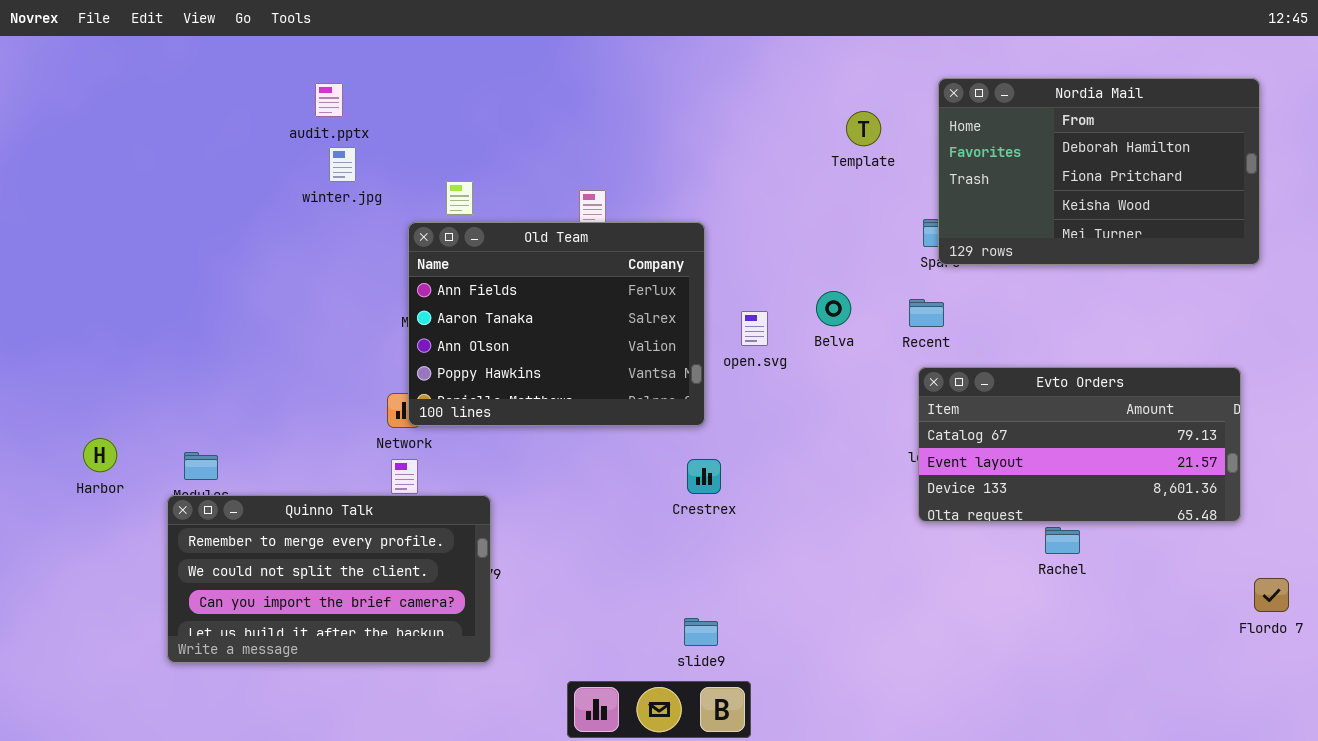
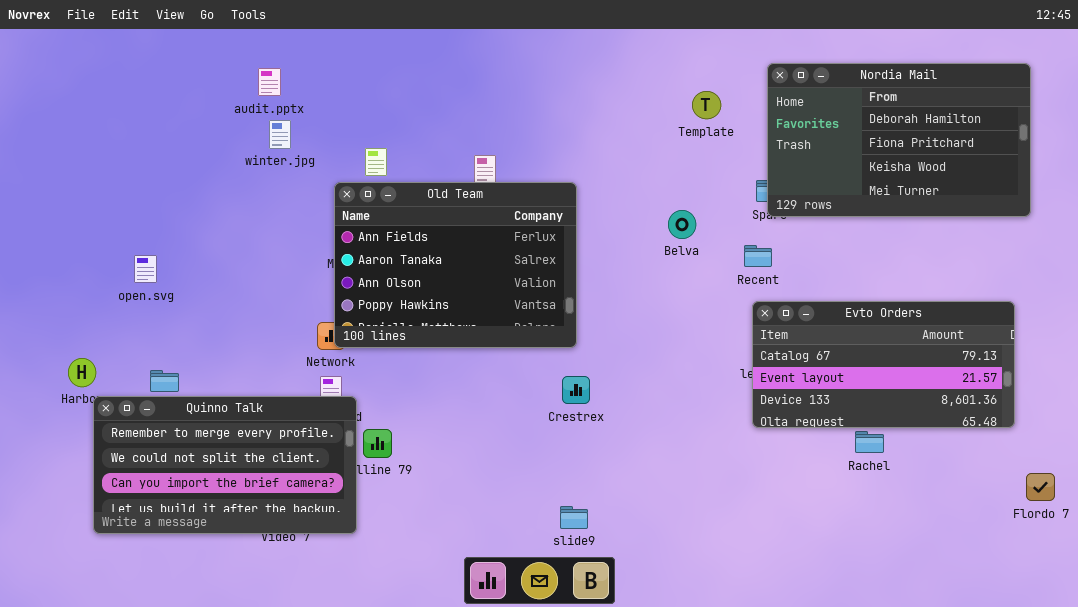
Belva: [816,291,851,326] -> [668,210,696,239], moved
open.svg: [741,311,768,346] -> [134,255,157,283], moved
Quinno Talk: [167,495,491,663] -> [93,396,357,534], moved

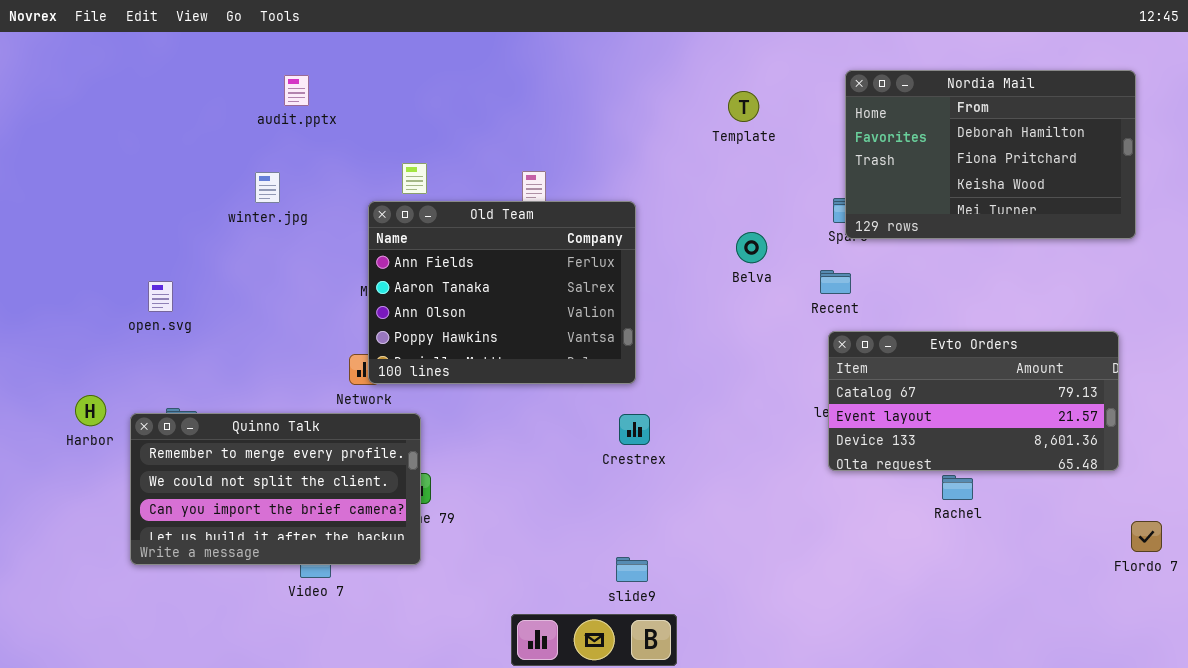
Template: [692,91,721,119] -> [728,91,759,122], moved
winter.jpg: [269,120,291,149] -> [255,172,280,203], moved
Quinno Talk: [93,396,357,534] -> [130,413,421,565], moved

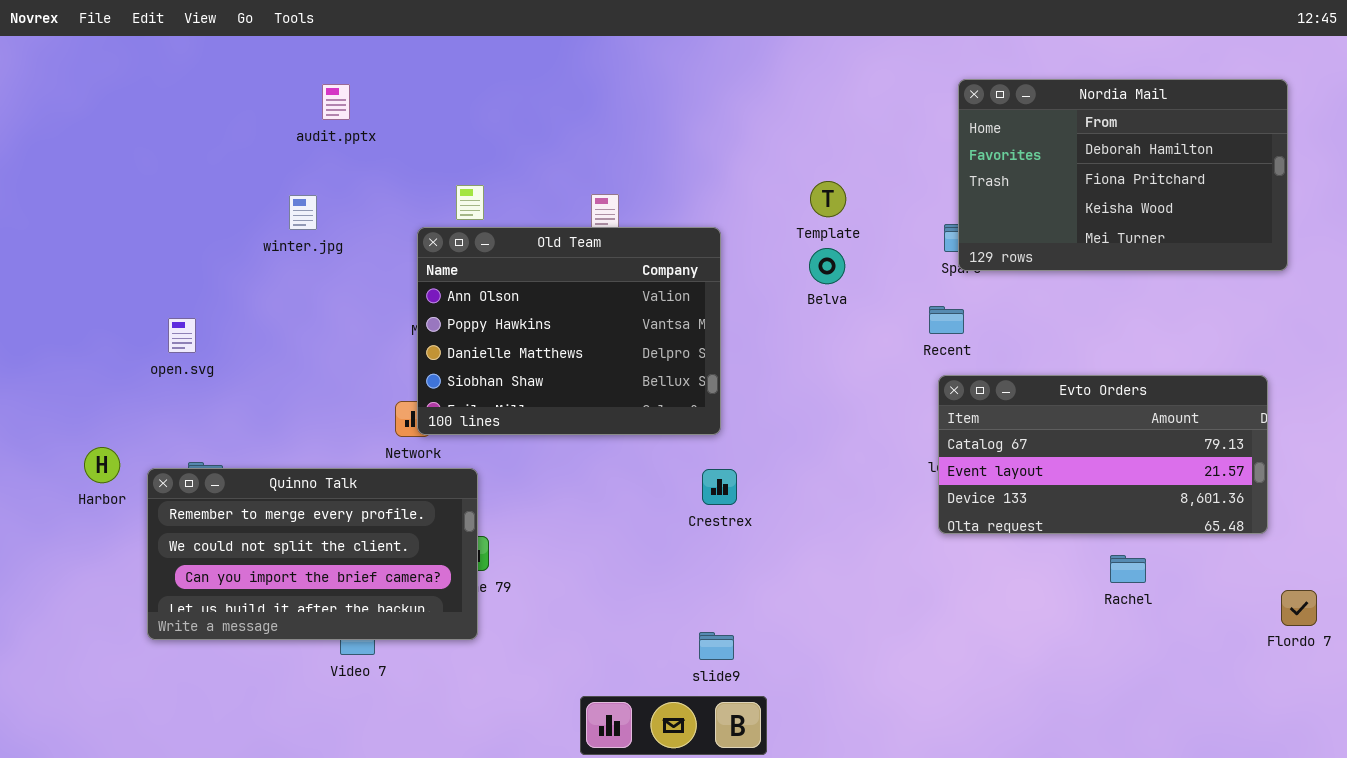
Template: [728,91,759,122] -> [810,181,846,217], moved
Old Team: [368,201,636,384] -> [417,227,721,435], scrolled down 2 rows
Belva: [736,232,767,263] -> [809,248,845,284], moved
Rachel: [942,475,973,500] -> [1110,555,1146,583], moved

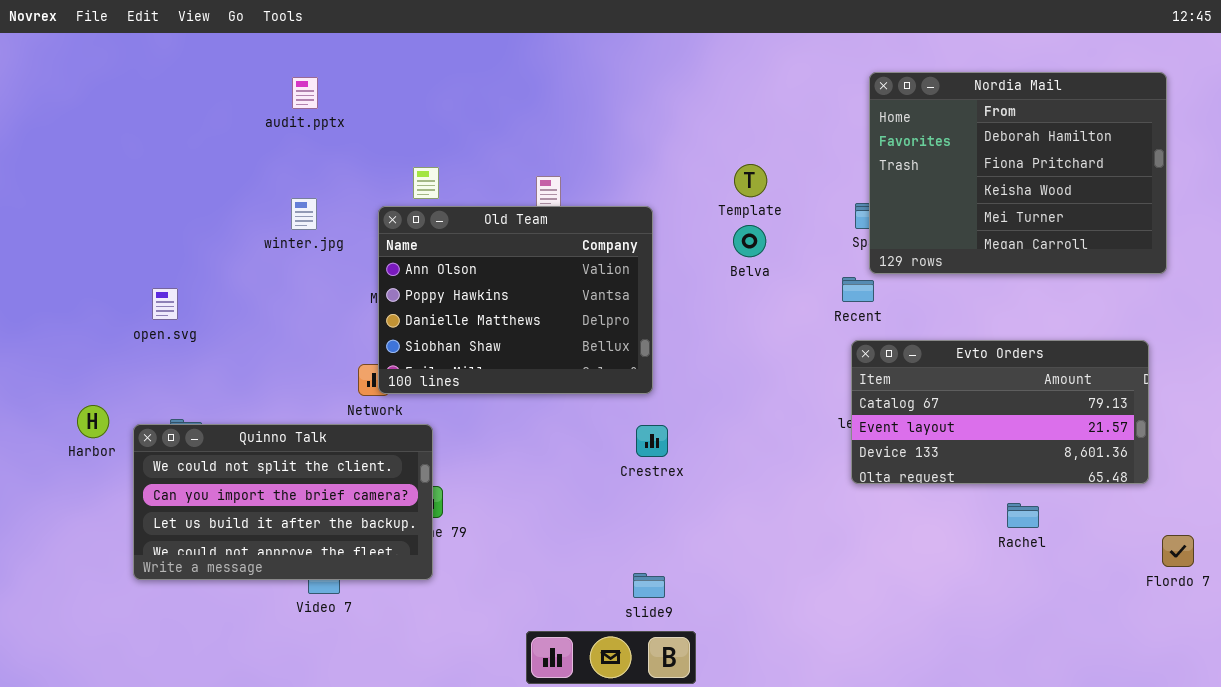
Nordia Mail: [958,79,1288,271] -> [869,72,1167,274], resized
winter.jpg: [289,195,317,230] -> [291,198,317,230], moved
Quinno Talk: [147,468,478,640] -> [133,424,433,580], scrolled down 1 row

